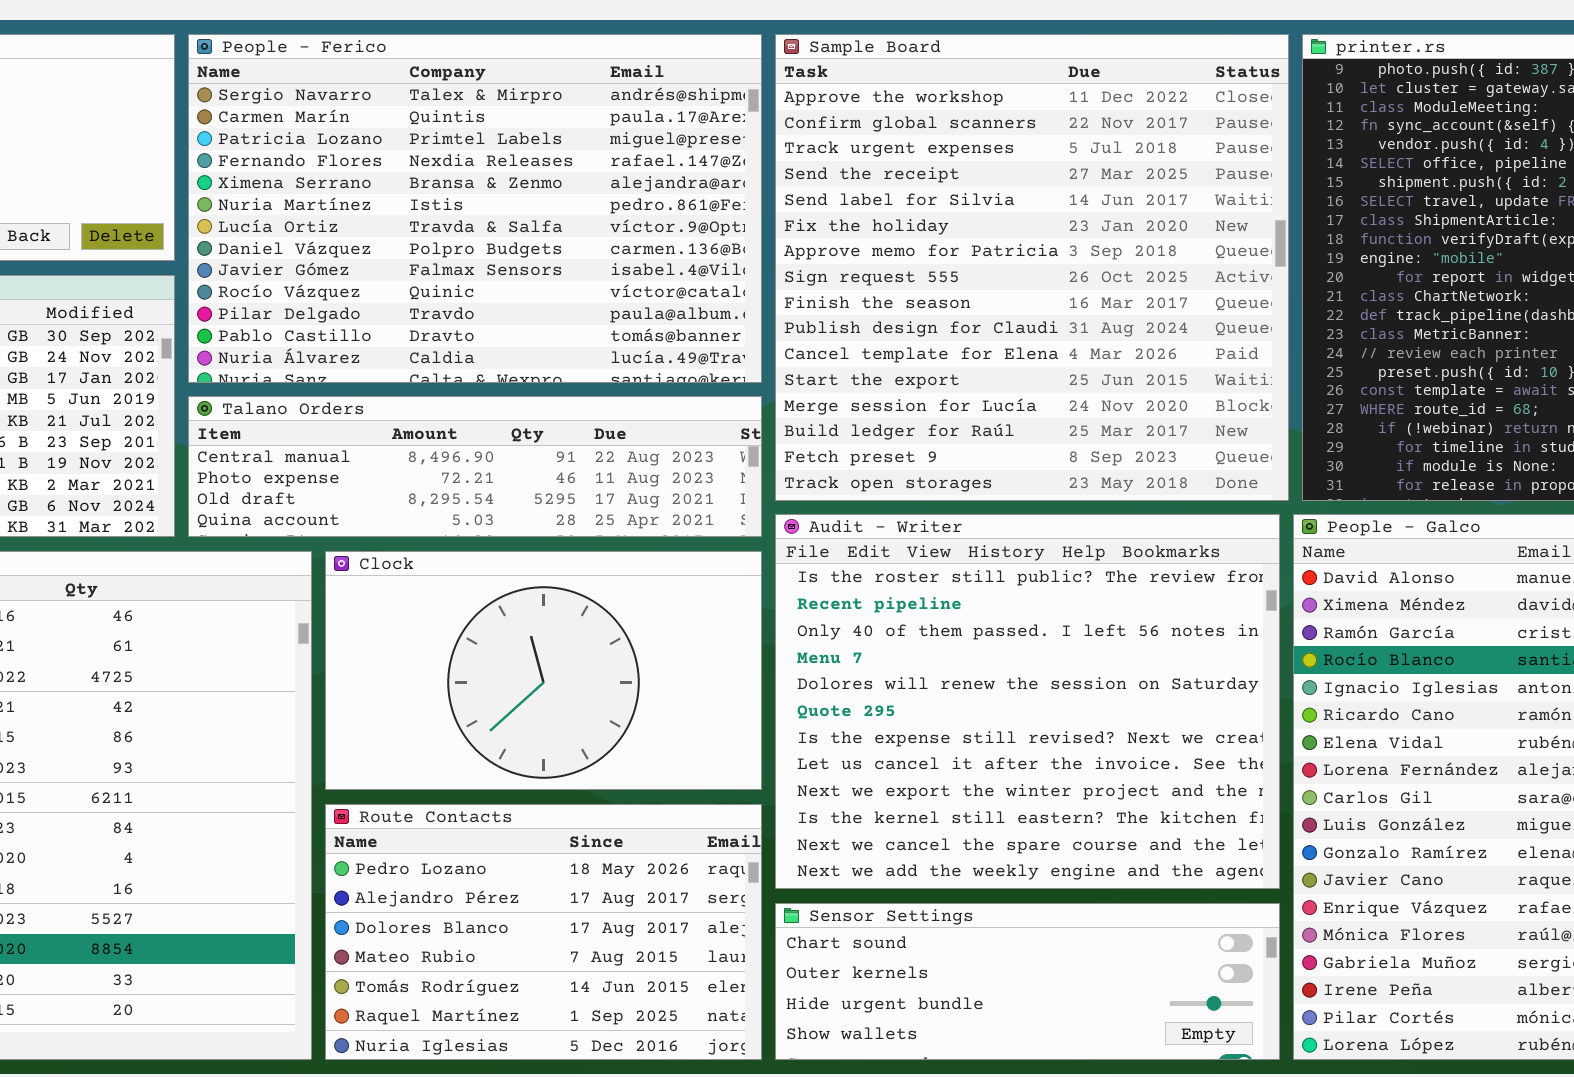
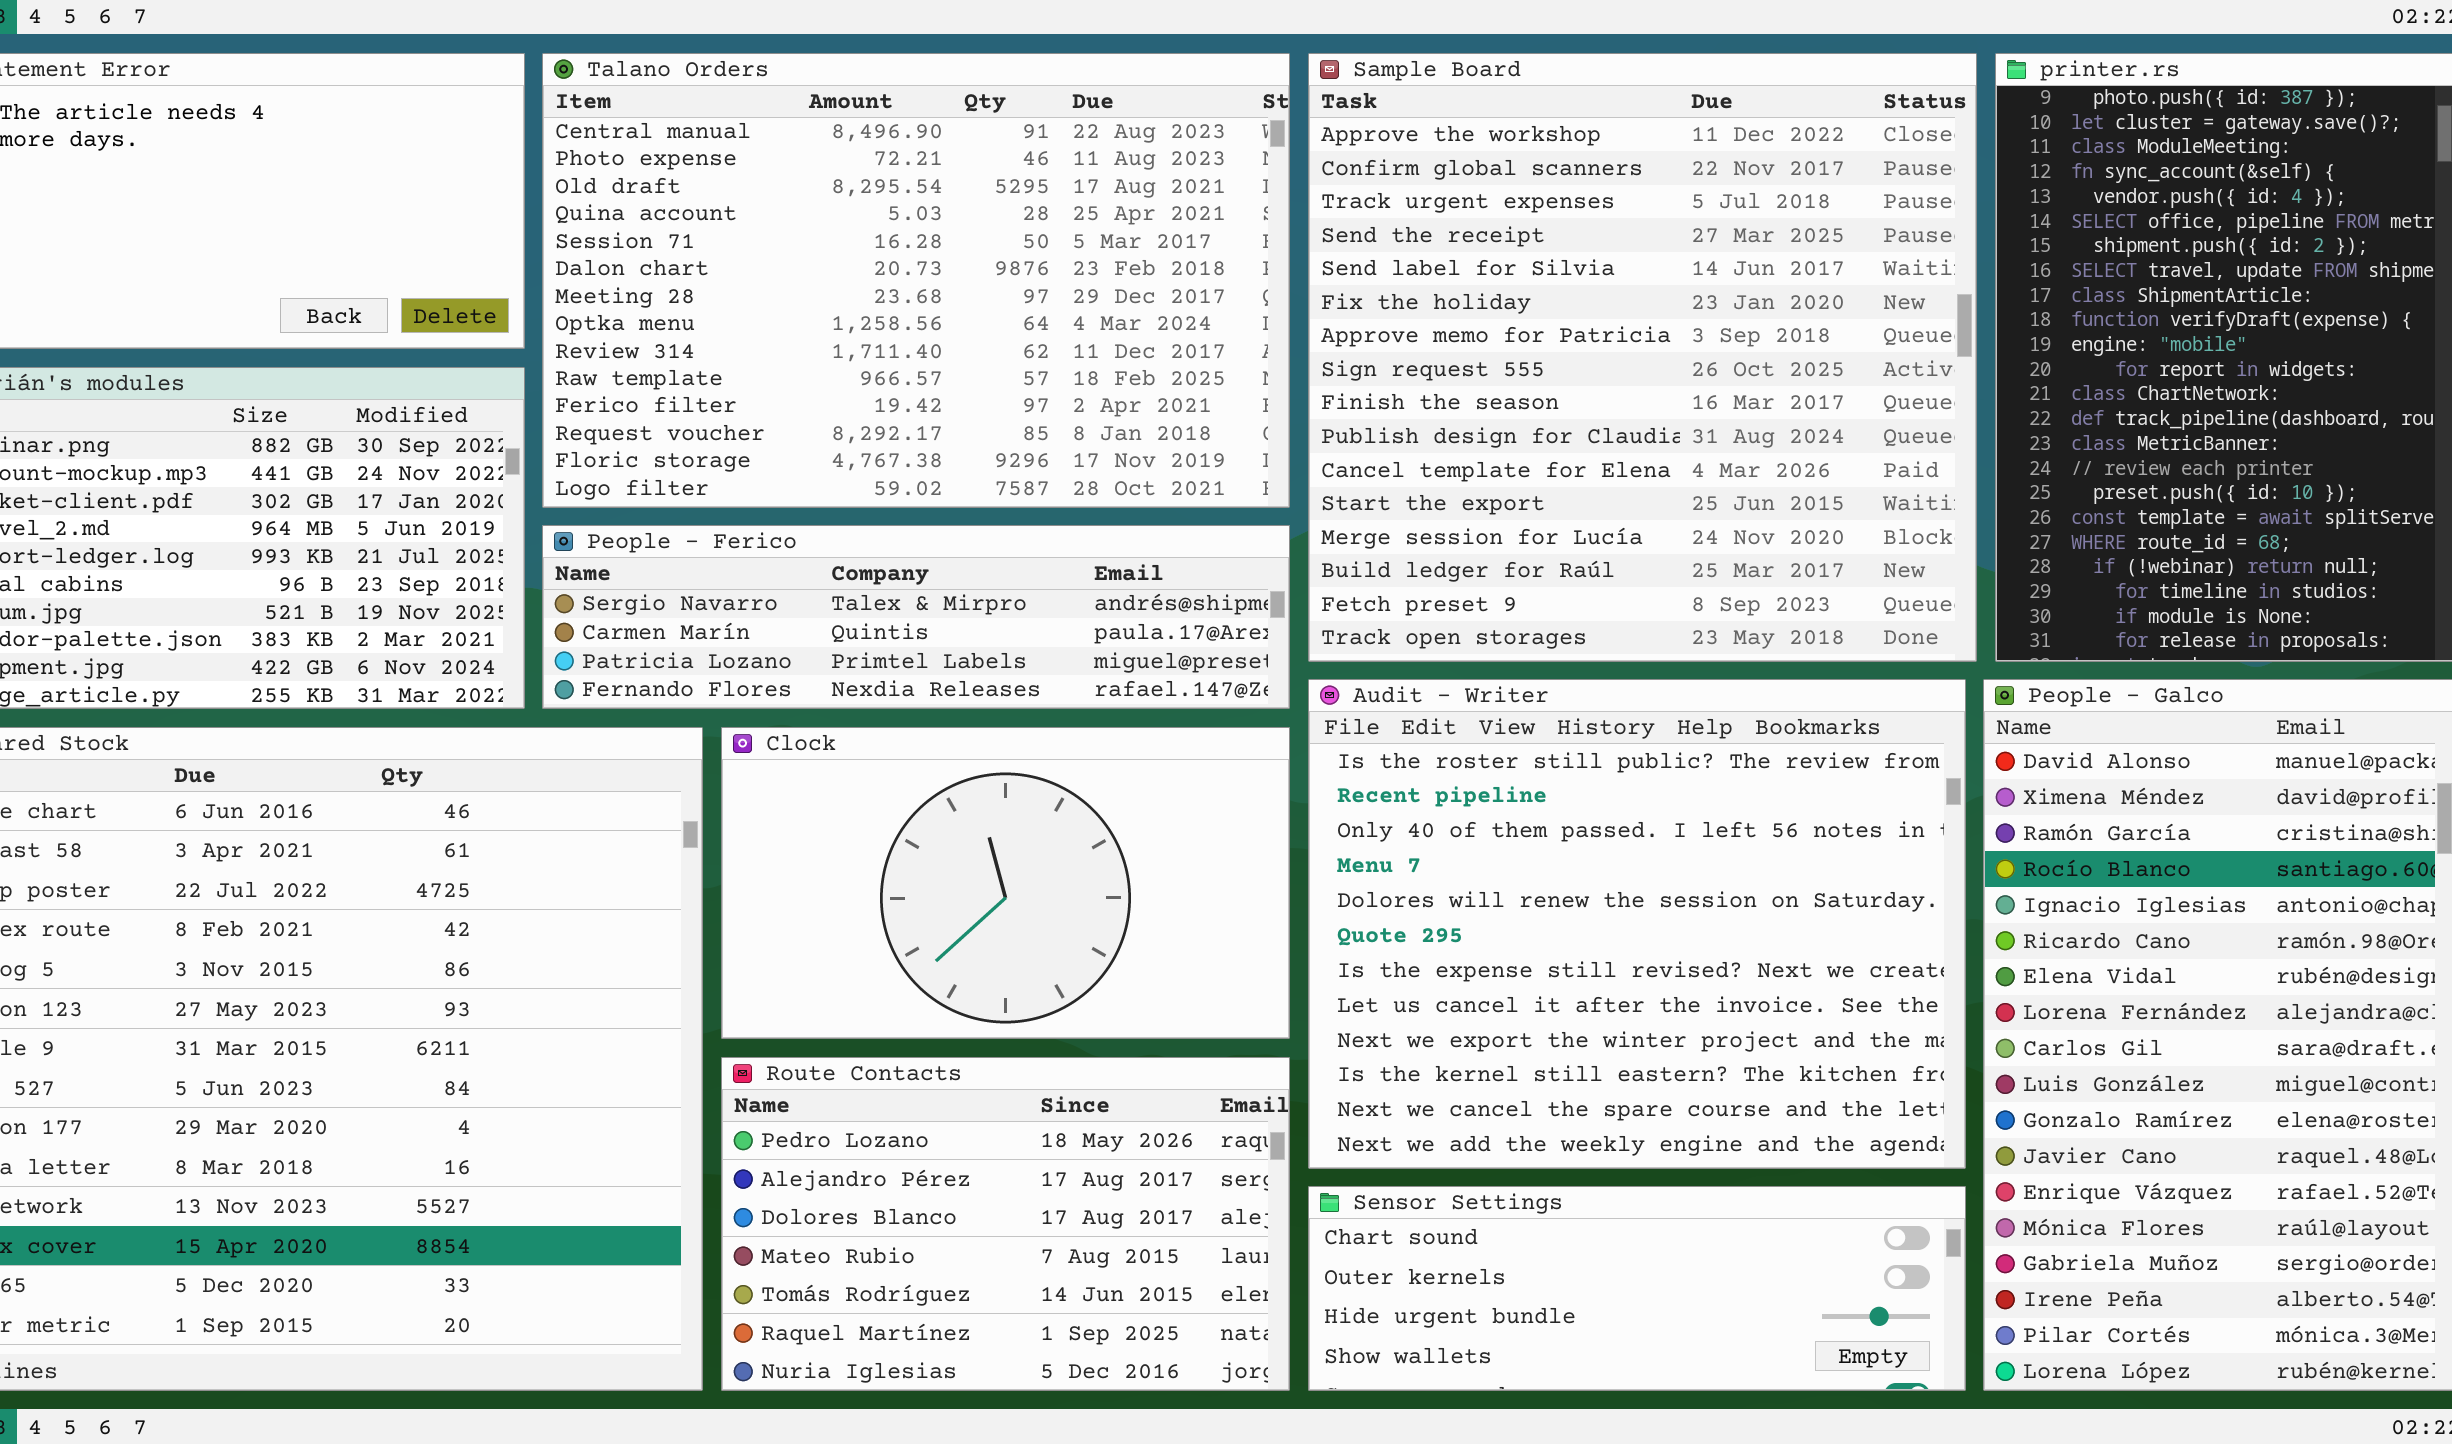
People - Ferico: [188,34,762,383] -> [542,525,1290,709], moved, resized
Talano Orders: [188,396,762,537] -> [542,53,1290,508], moved, resized

